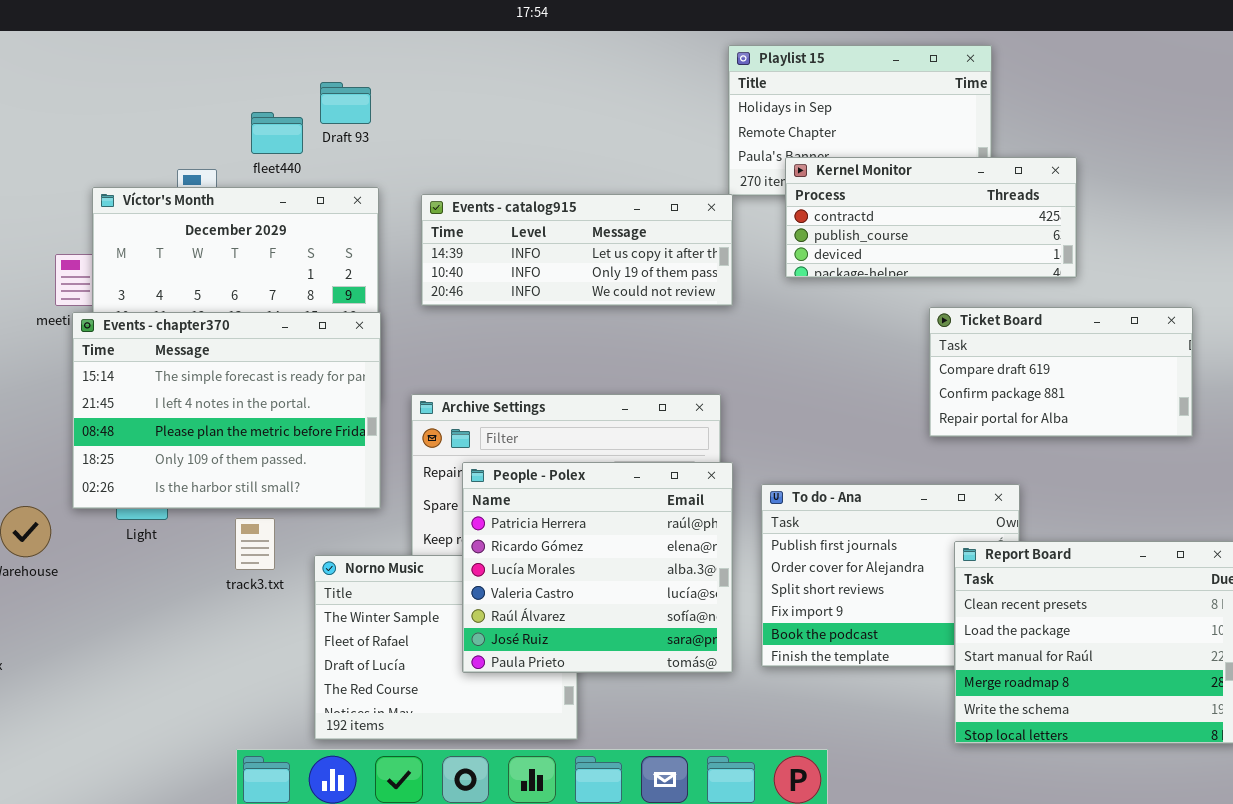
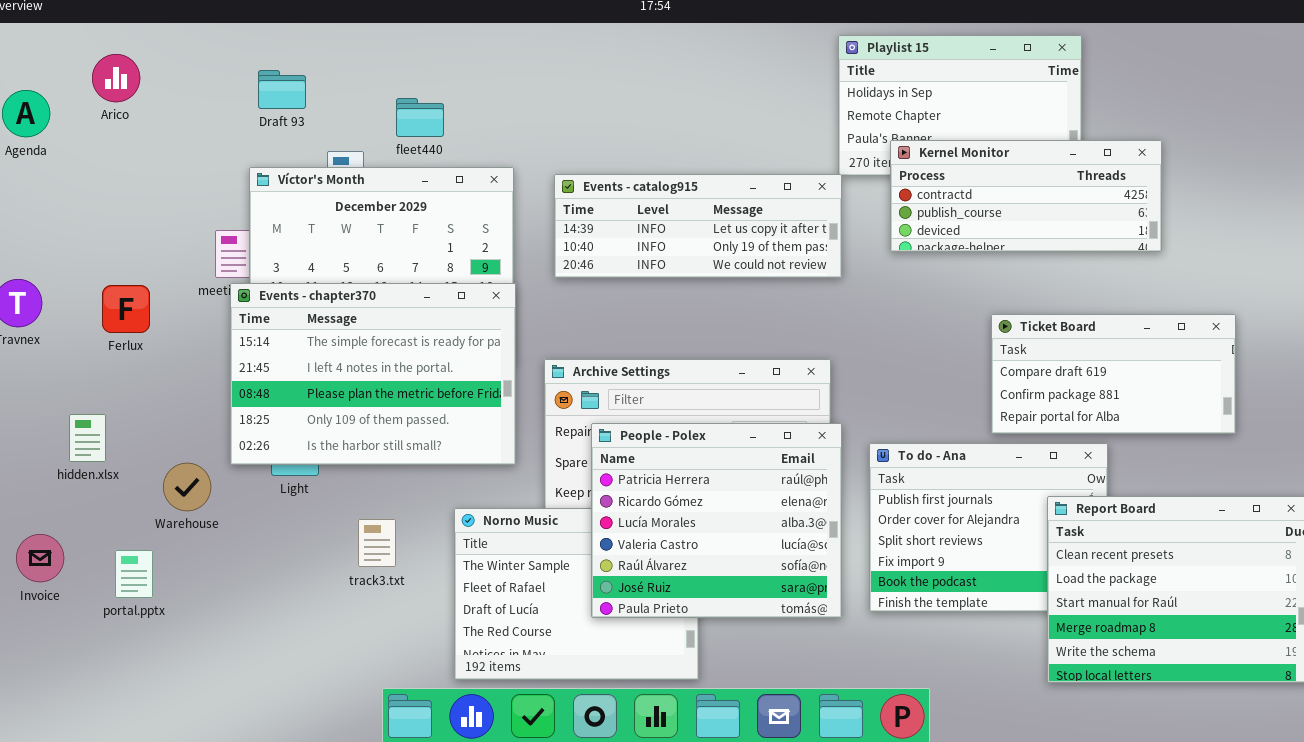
Draft 93: [320,82,371,124] -> [258,70,306,109], moved
Ticket Board: [929,307,1193,437] -> [991,314,1236,434], moved
track3.txt: [235,518,275,570] -> [358,519,396,567], moved

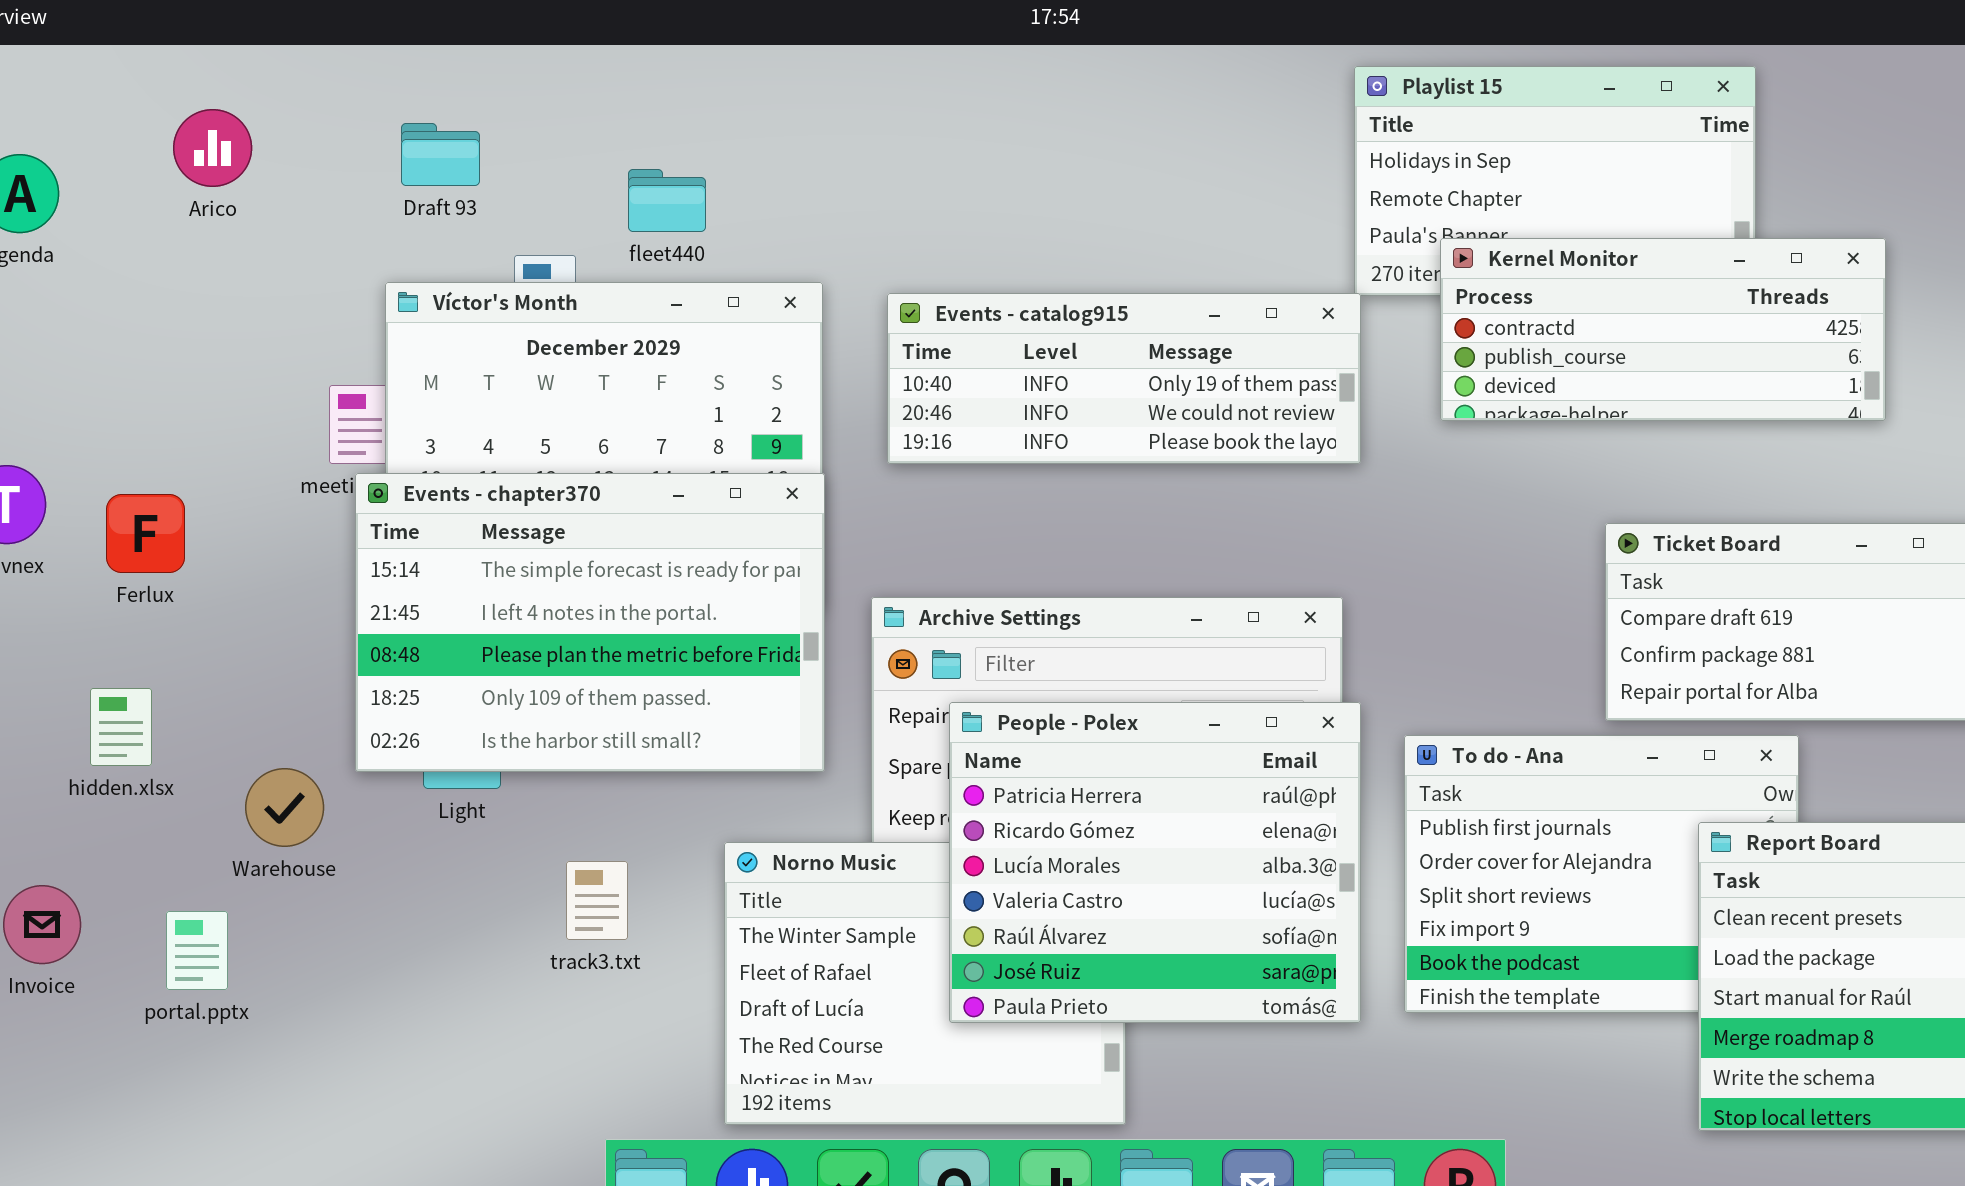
Arico: [92,54,140,102] -> [173,109,252,187], moved
Events - catalog915: [554,174,842,278] -> [887,293,1361,464], scrolled down 1 row
Ferlux: [102,285,150,333] -> [106,494,185,573], moved

